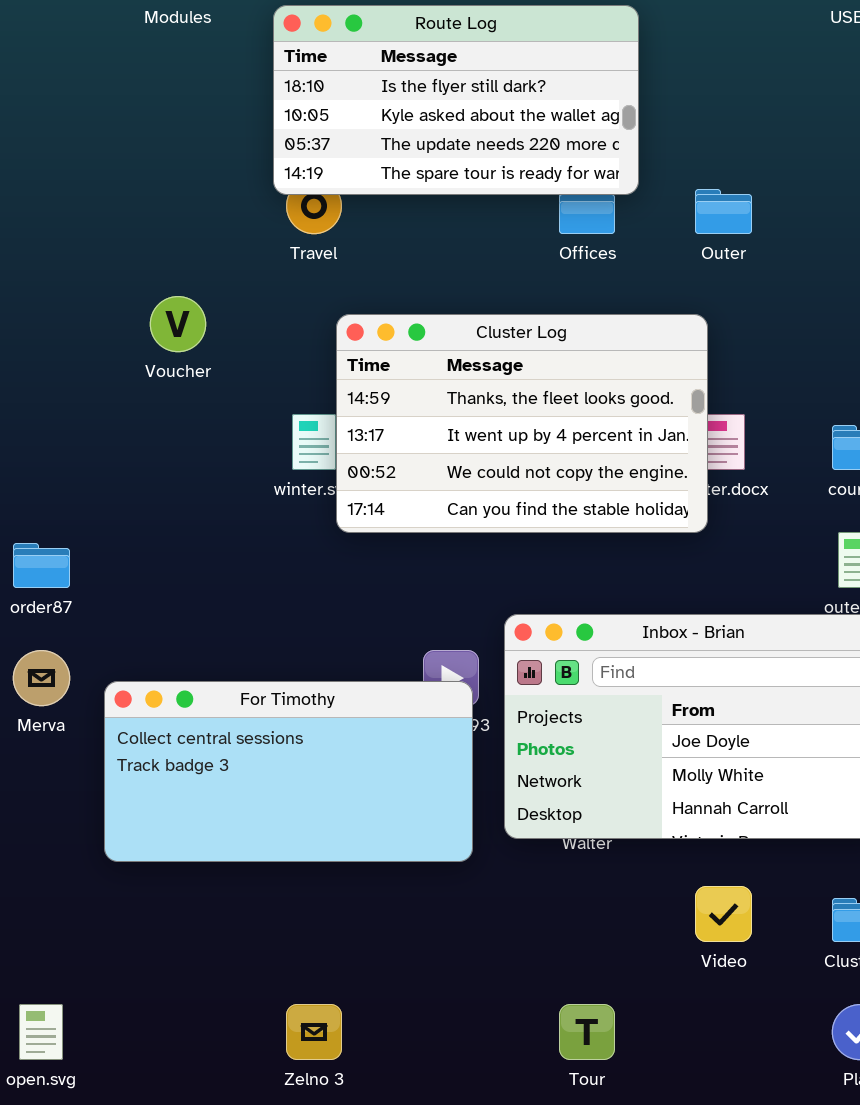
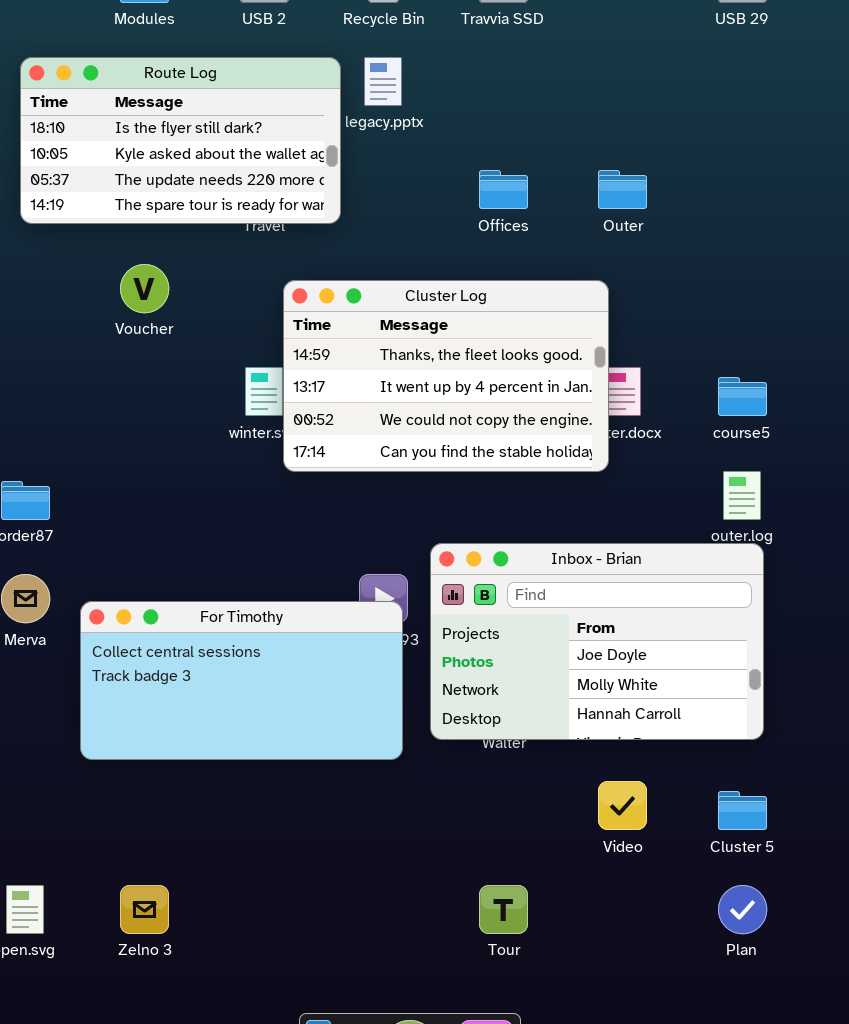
Route Log: [273,5,639,195] -> [20,57,341,224], moved
Zelno 3: [286,1004,342,1060] -> [120,885,169,934], moved

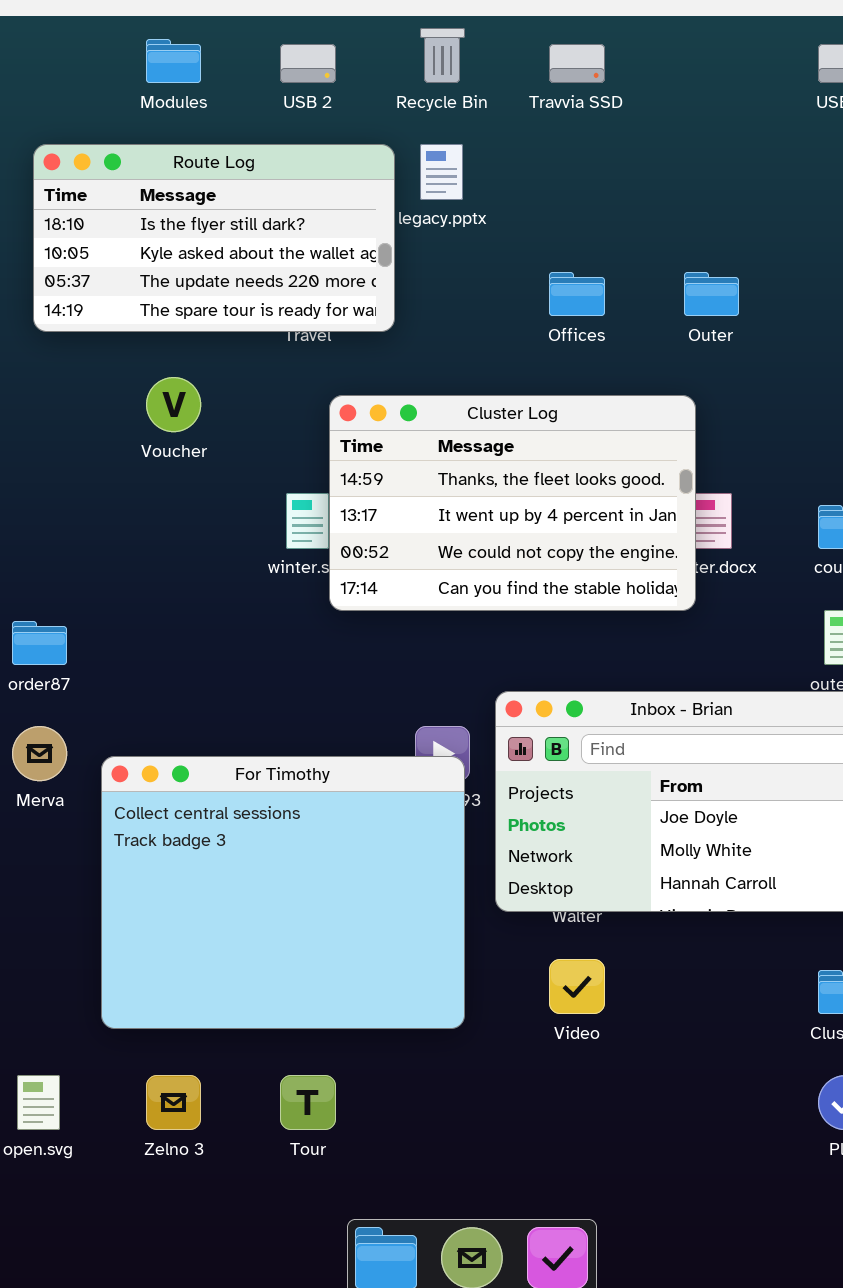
For Timothy: [80,601,403,760] -> [101,756,465,1029], resized
Video: [598,781,647,830] -> [549,959,605,1014], moved
Tour: [479,885,528,934] -> [280,1075,336,1130], moved

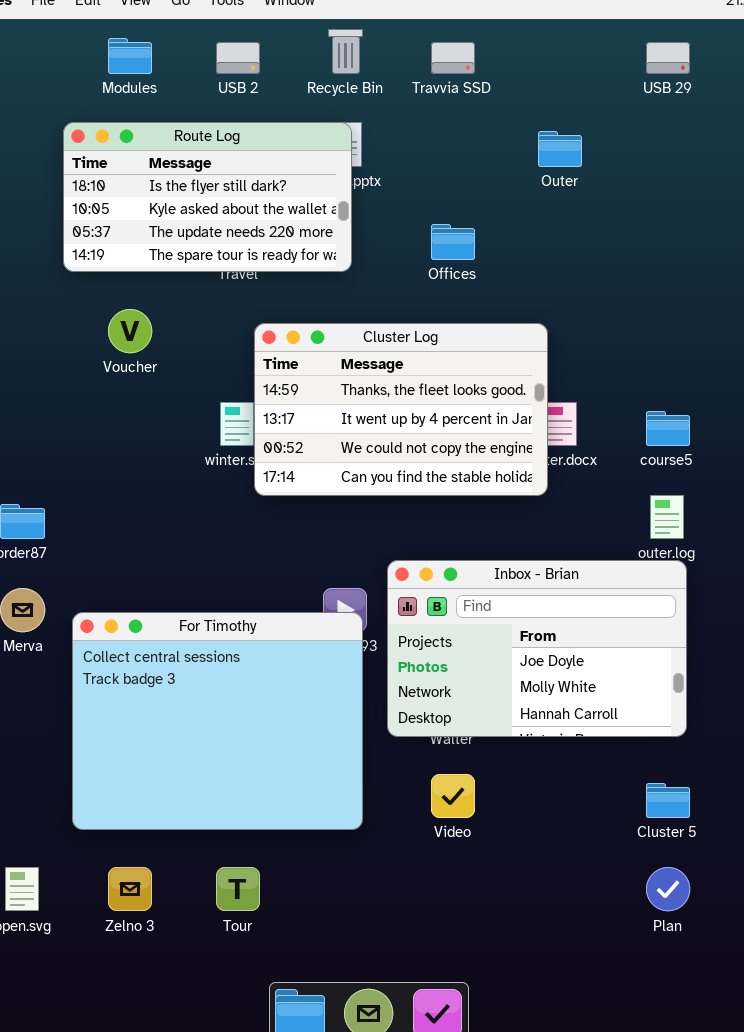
Route Log: [33,144,395,332] -> [63,122,352,272], moved
Outer: [684,272,739,316] -> [538,131,582,167], moved

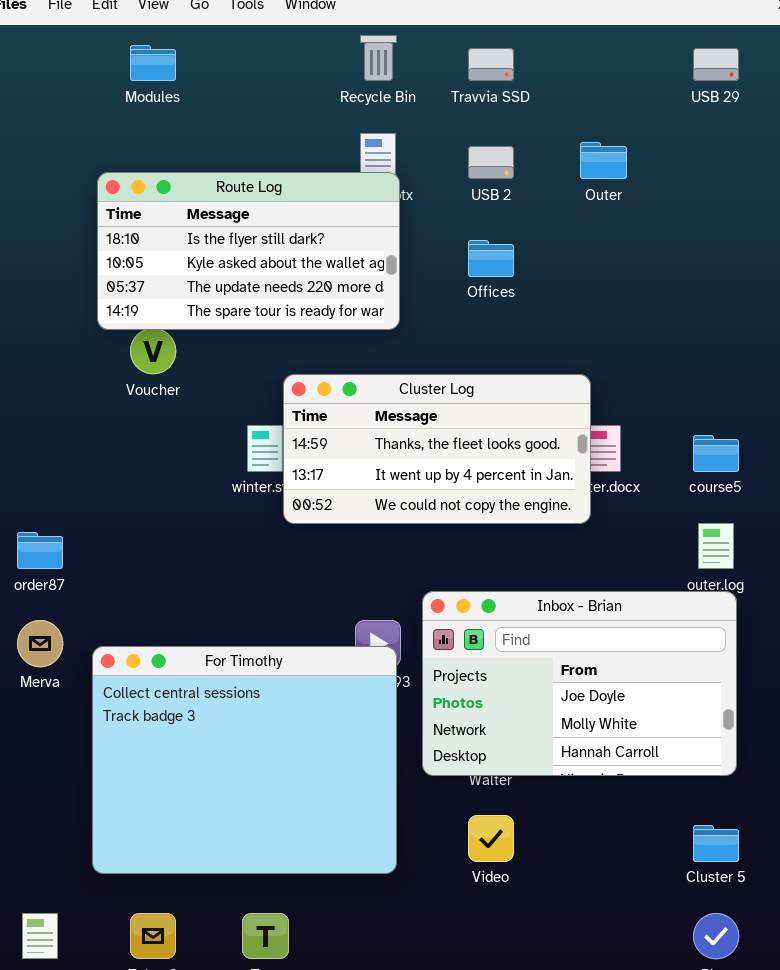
USB 2: [216,42,260,74] -> [468,146,514,179], moved
Route Log: [63,122,352,272] -> [97,172,400,330], moved
Cluster Log: [254,323,548,496] -> [283,374,591,524], resized

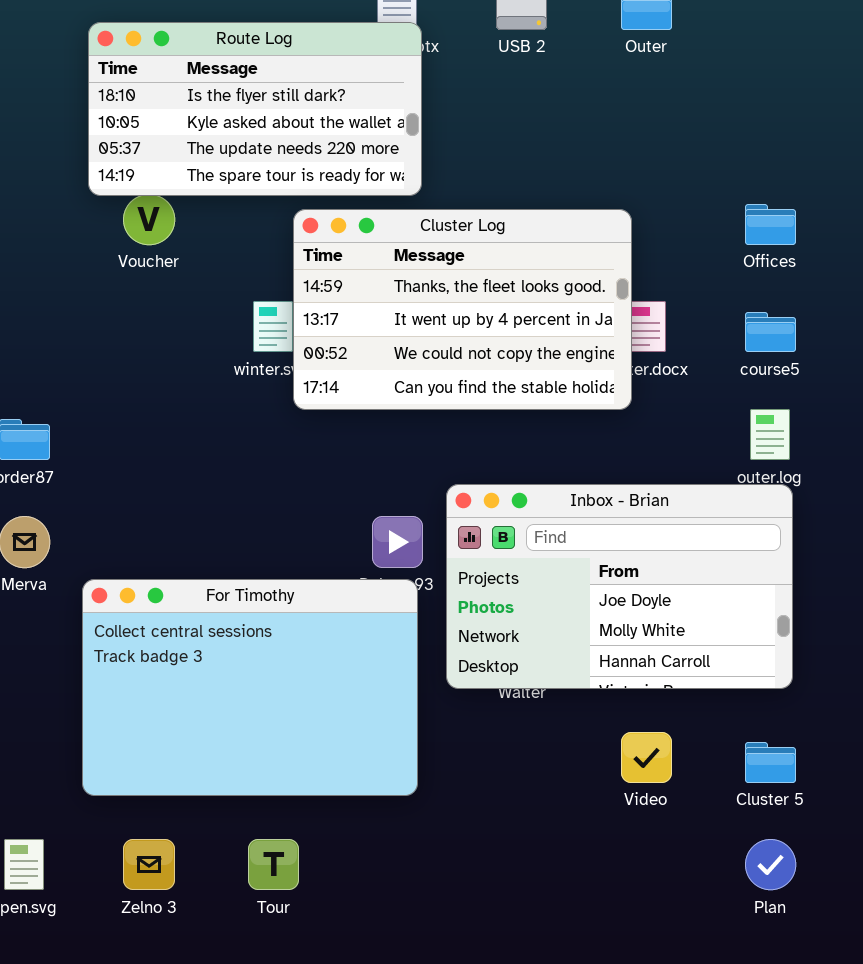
Offices: [468,240,514,277] -> [745,204,796,245], moved
Cluster Log: [283,374,591,524] -> [293,209,632,410], resized
For Timothy: [92,646,397,874] -> [82,579,418,796], resized
Video: [468,815,514,862] -> [621,732,672,783], moved

